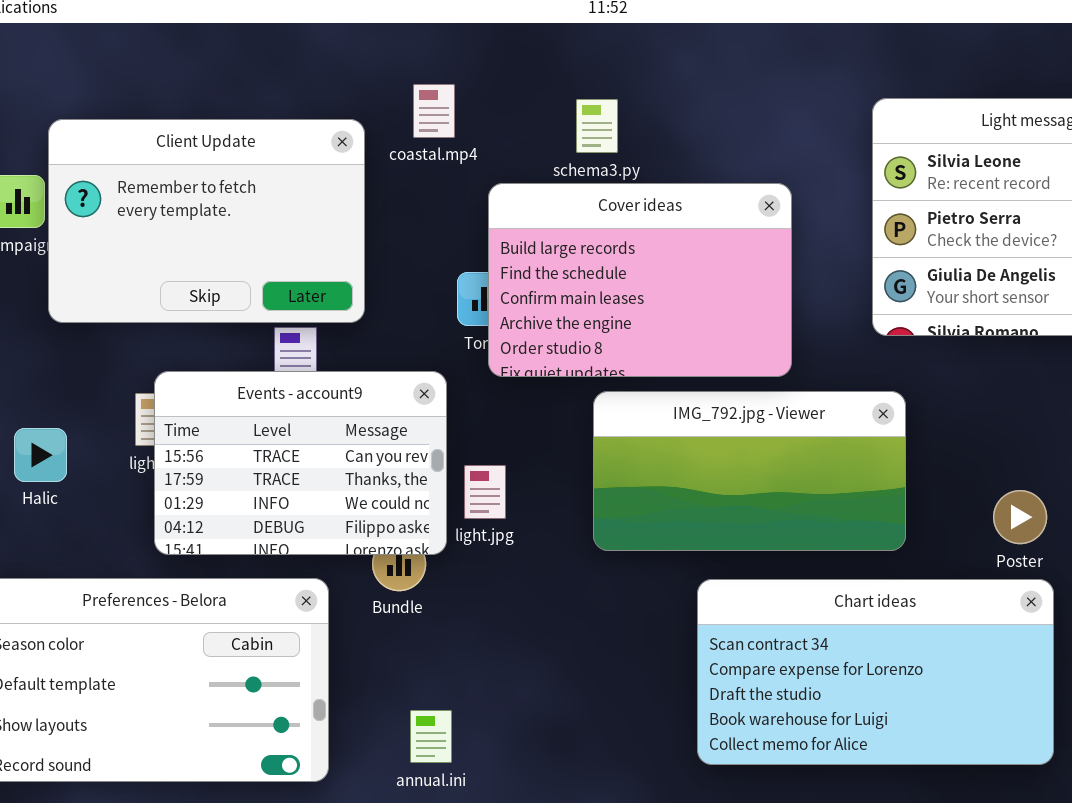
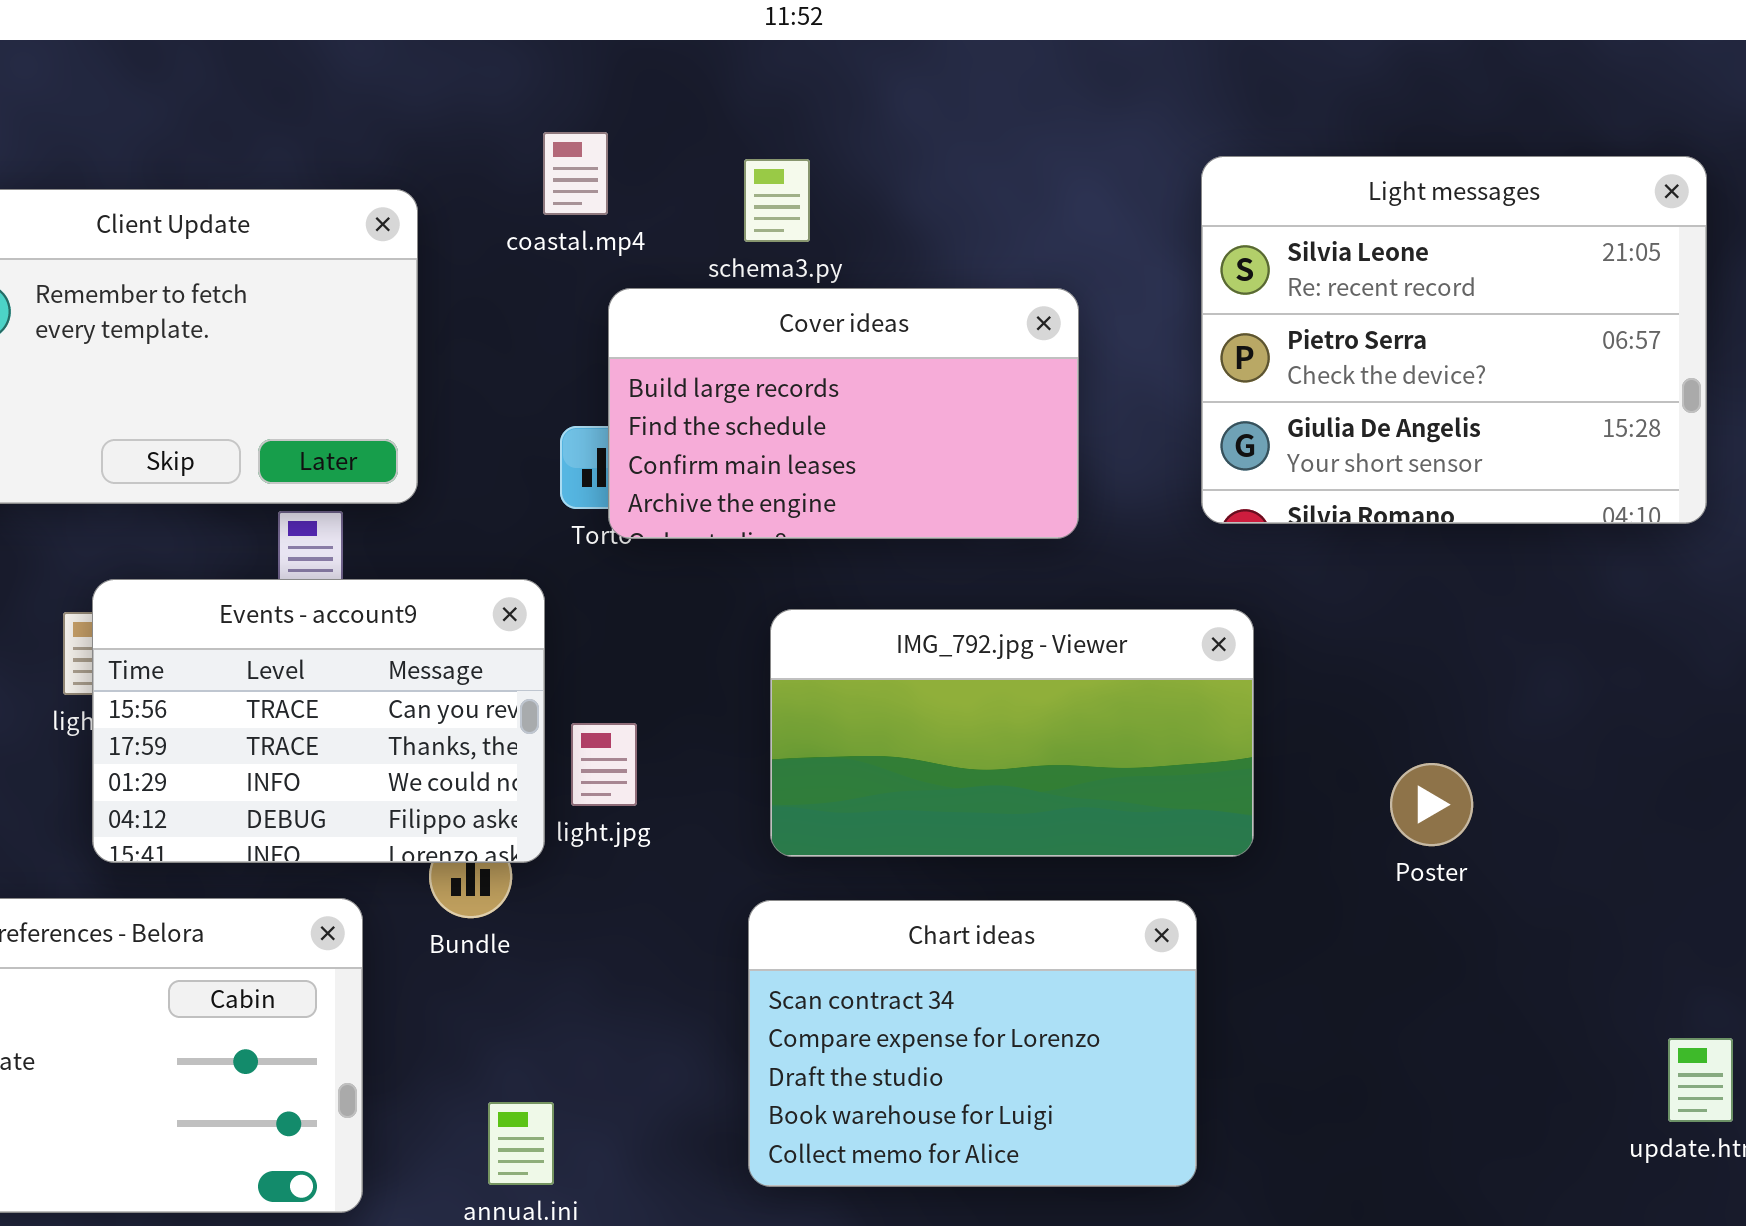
coastal.mp4: [413,84,455,138] -> [543,132,608,215], moved
Cover ideas: [488,183,792,377] -> [608,288,1079,539], resized
Chart ideas: [697,579,1054,765] -> [748,900,1197,1187], moved, resized

